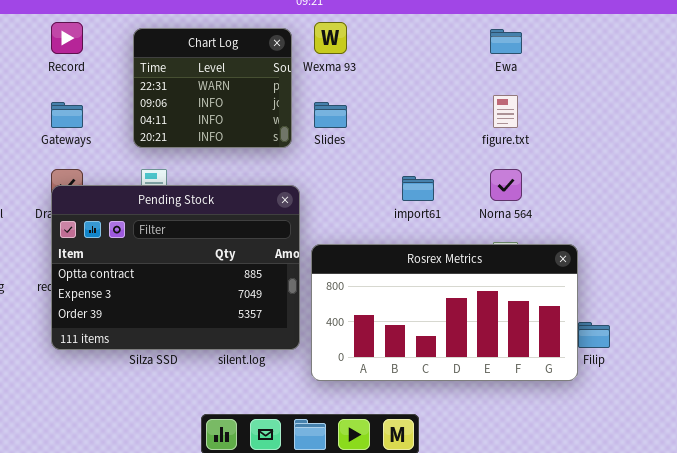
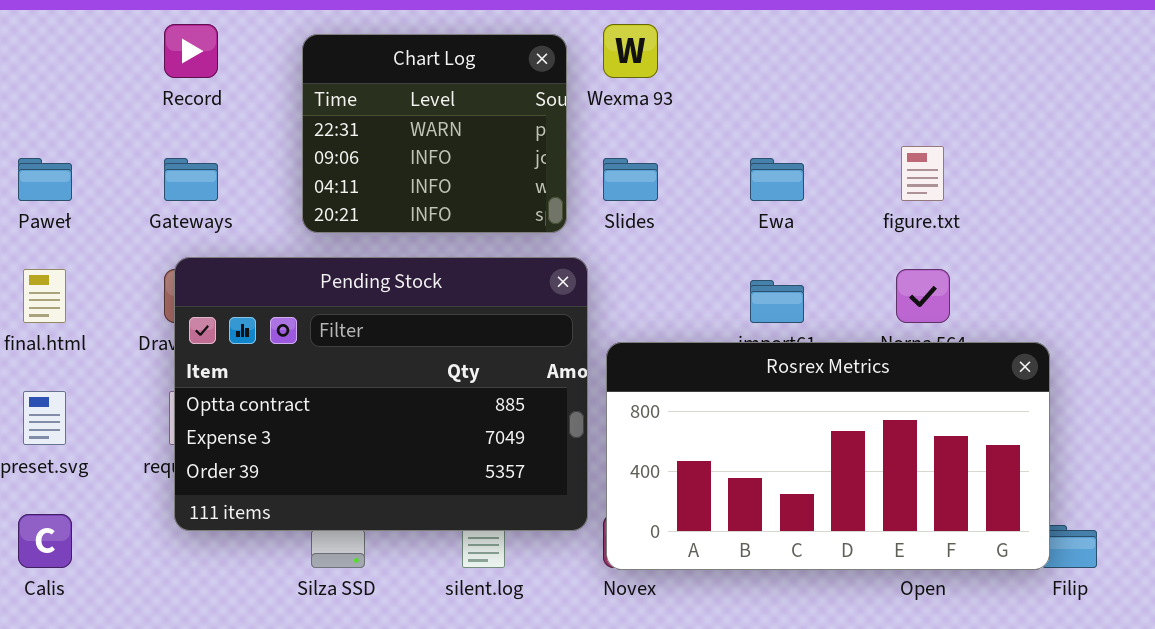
Ewa: [490,29,522,54] -> [750,158,804,201], moved
Pending Stock: [51,185,300,350] -> [174,257,588,531], moved
Rosrex Metrics: [311,244,578,381] -> [606,342,1050,570], moved

